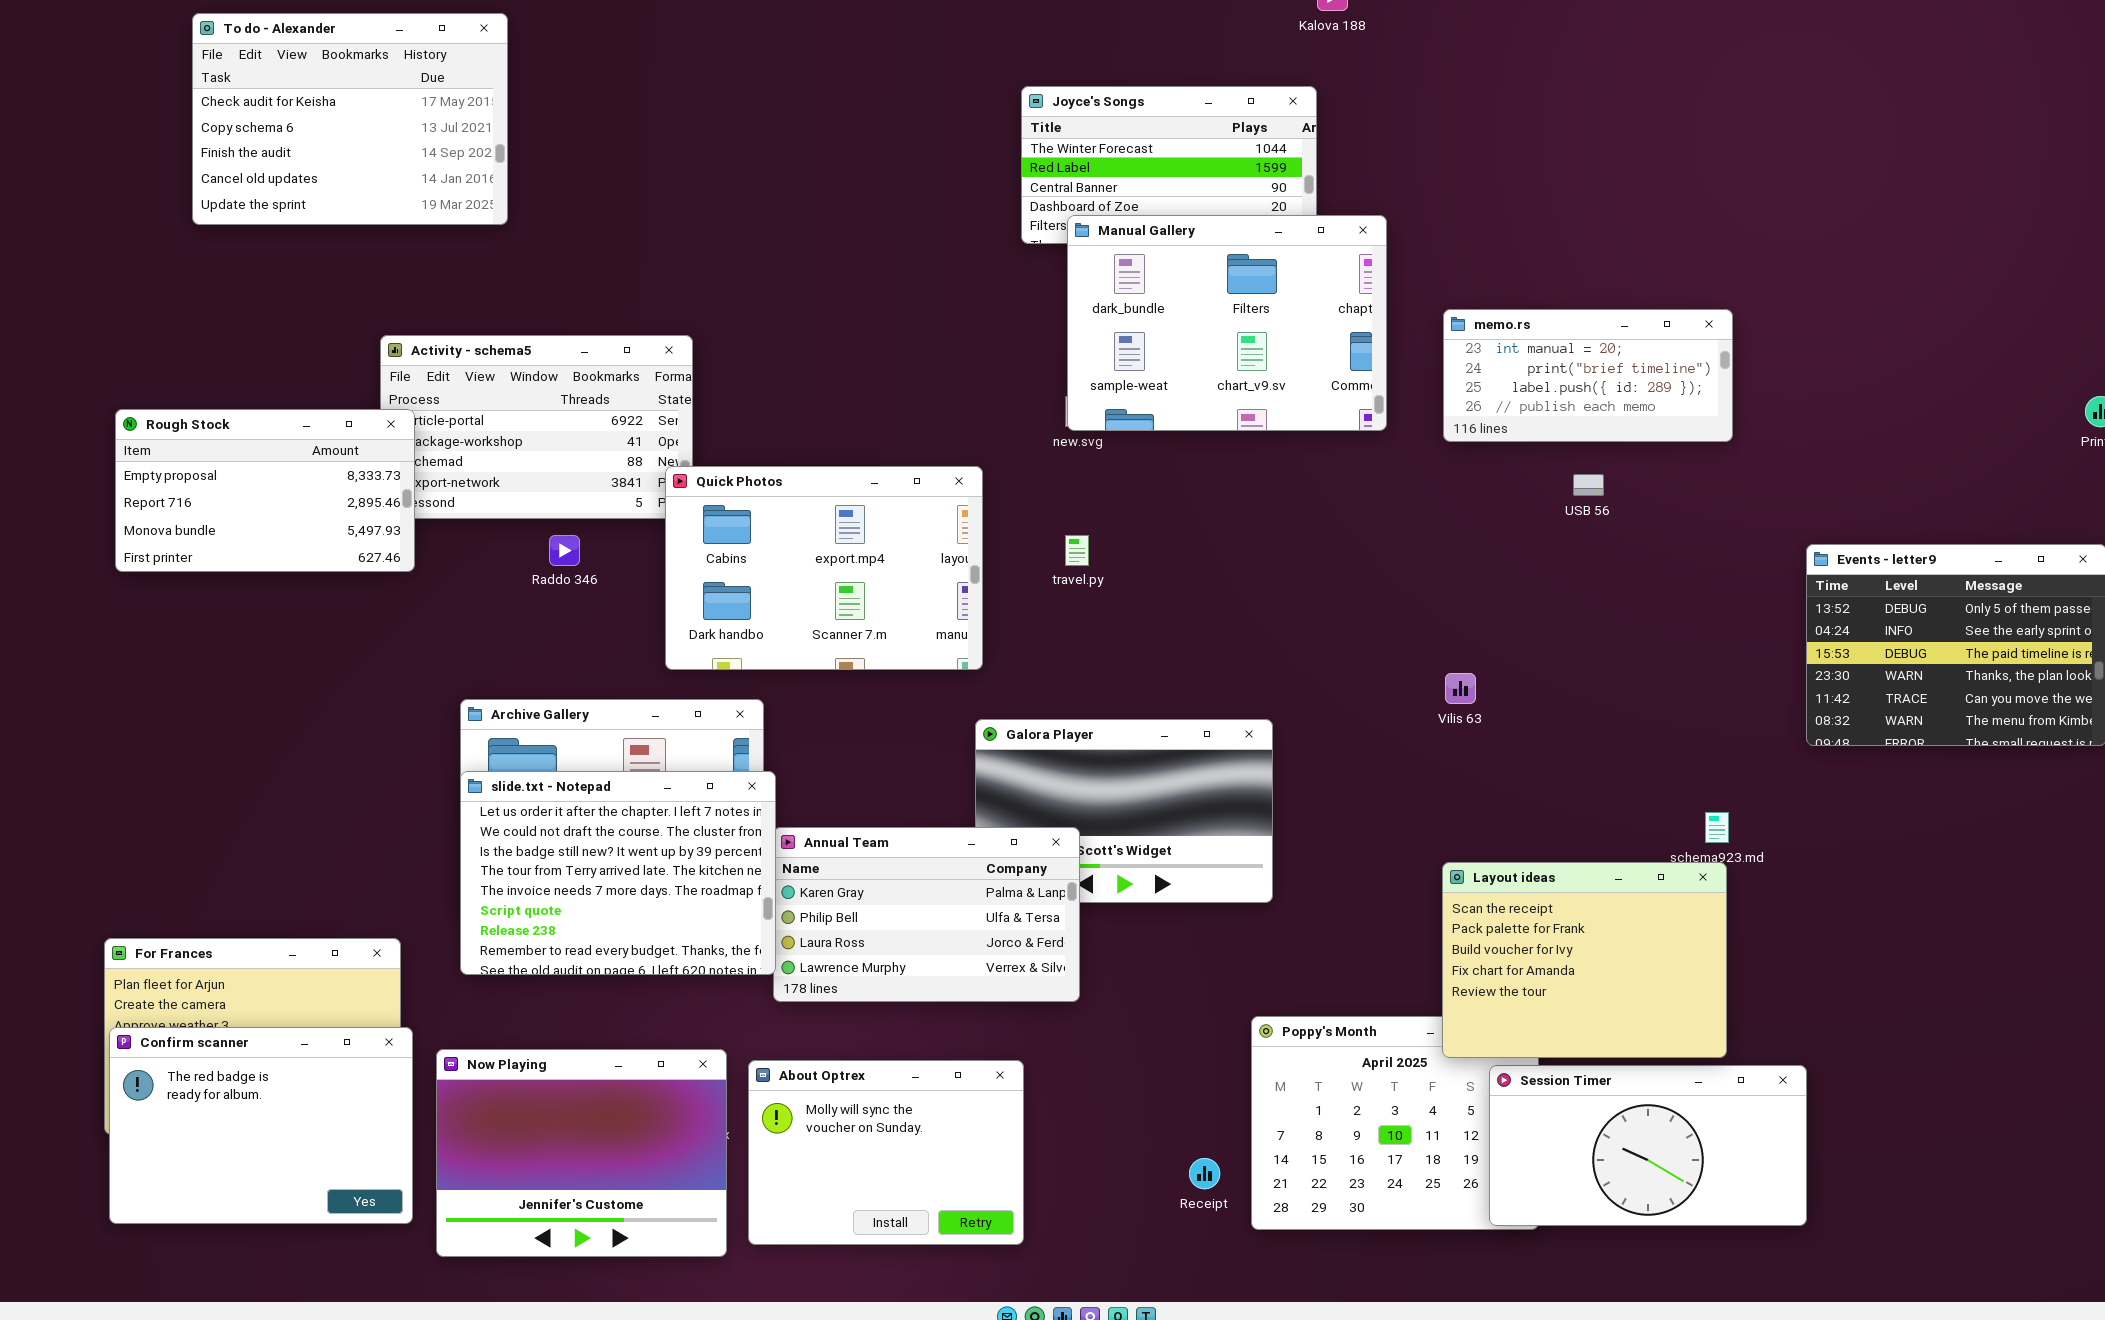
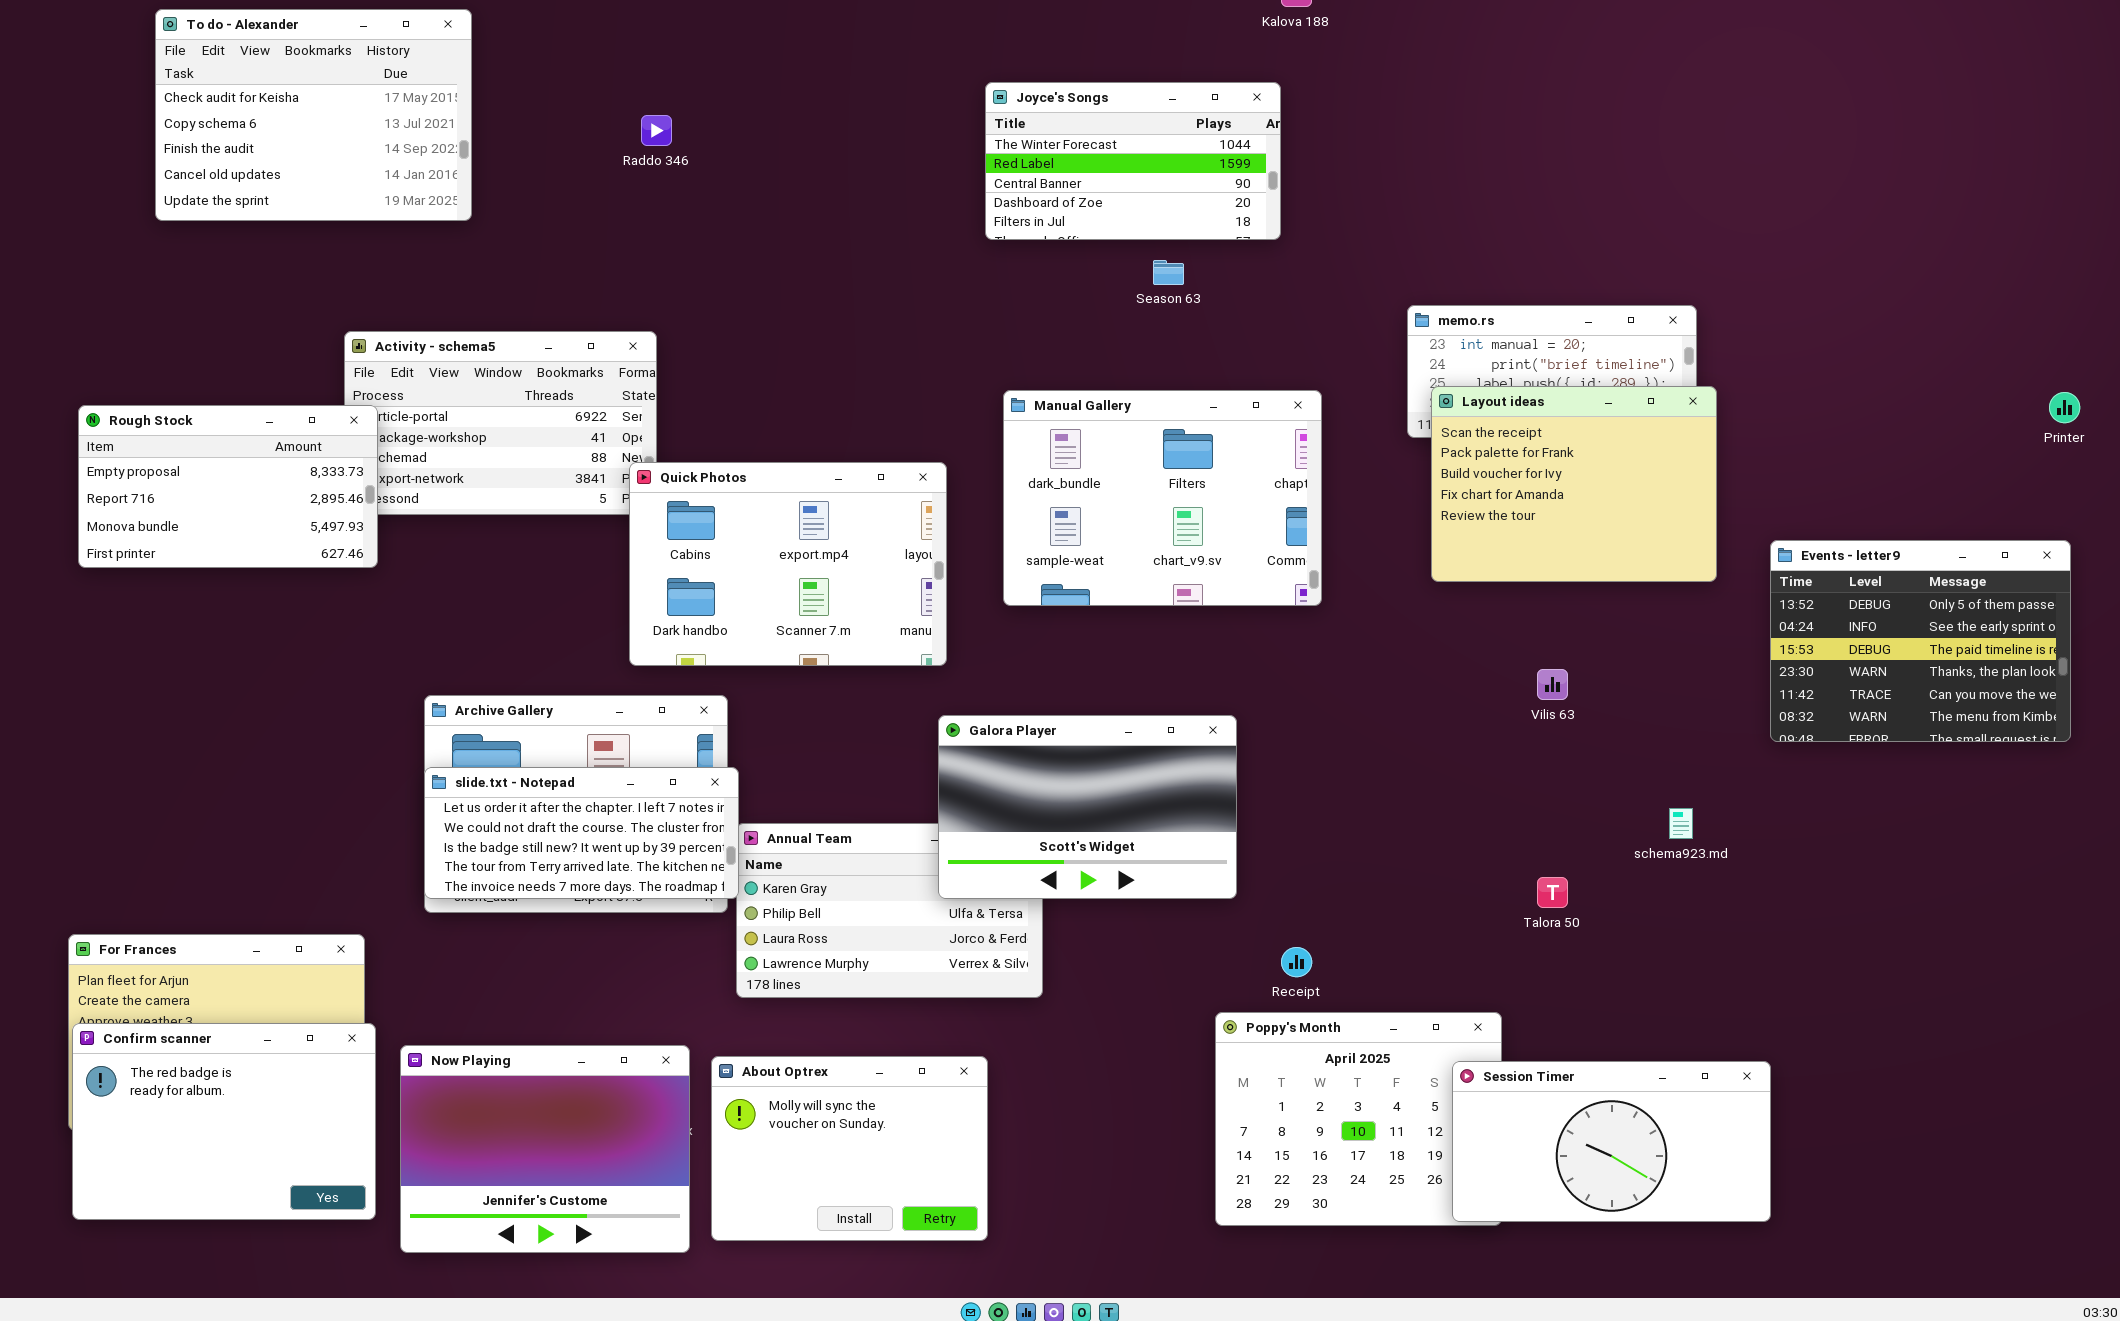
Manual Gallery: [1067,215,1387,431] -> [1003,390,1322,606], moved
Raddo 346: [549,535,580,566] -> [641,115,672,146], moved
Vilis 63: [1445,673,1476,704] -> [1537,669,1568,700], moved
Galora Player: [975,719,1273,903] -> [938,715,1237,899], raised
slide.txt - Notepad: [460,771,776,975] -> [424,767,739,899], resized
Layout ideas: [1442,862,1727,1058] -> [1431,386,1717,582], moved
Receipt: [1189,1158,1220,1189] -> [1281,947,1312,977], moved

